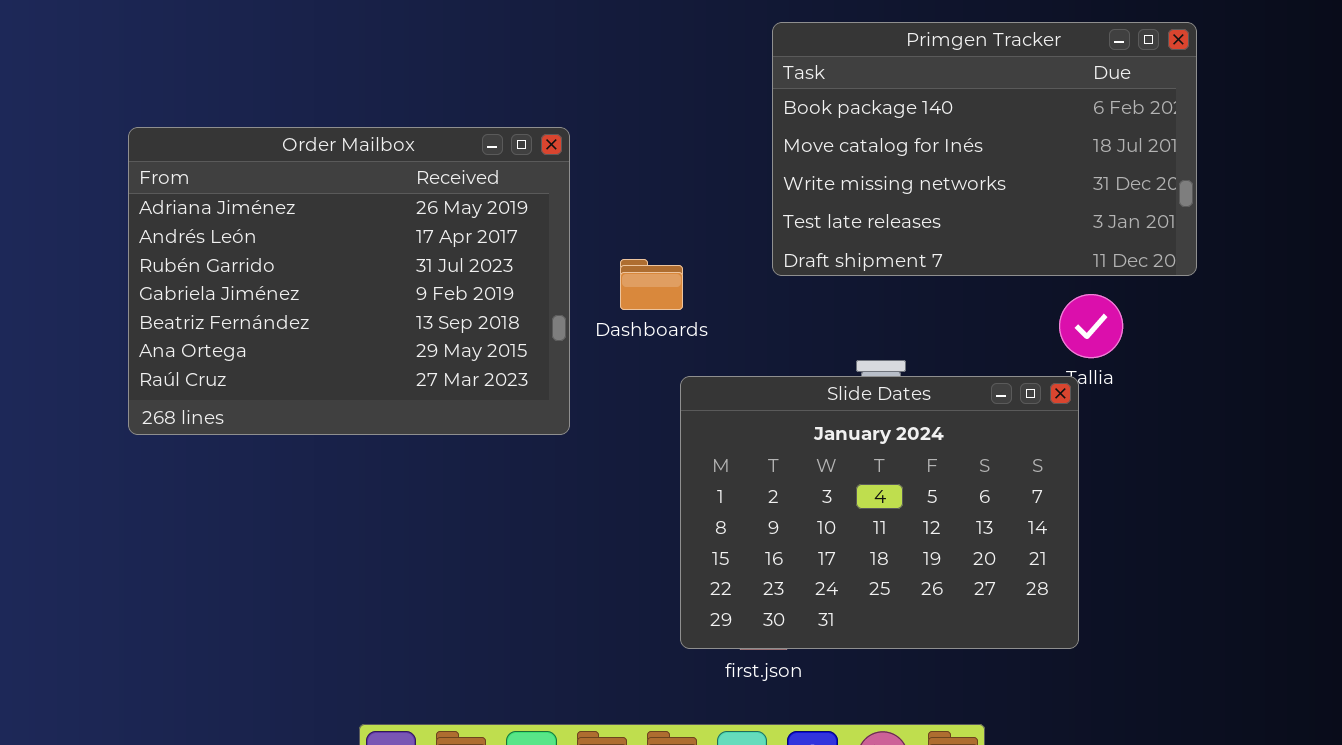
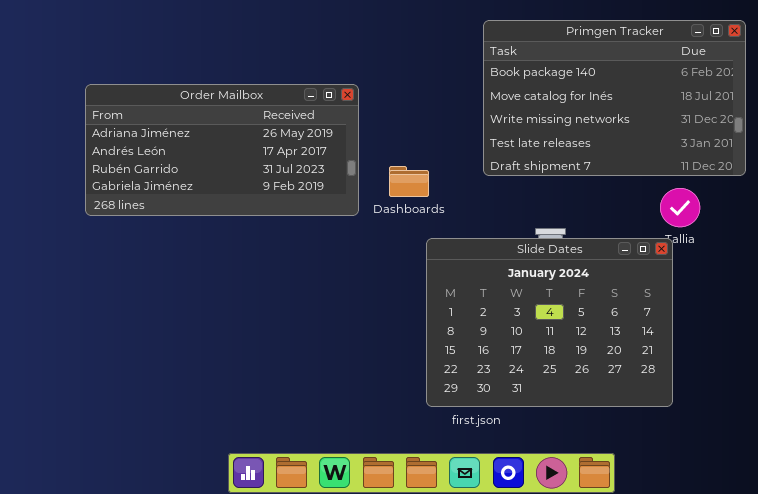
Order Mailbox: [128,127,570,435] -> [85,84,359,216], resized

